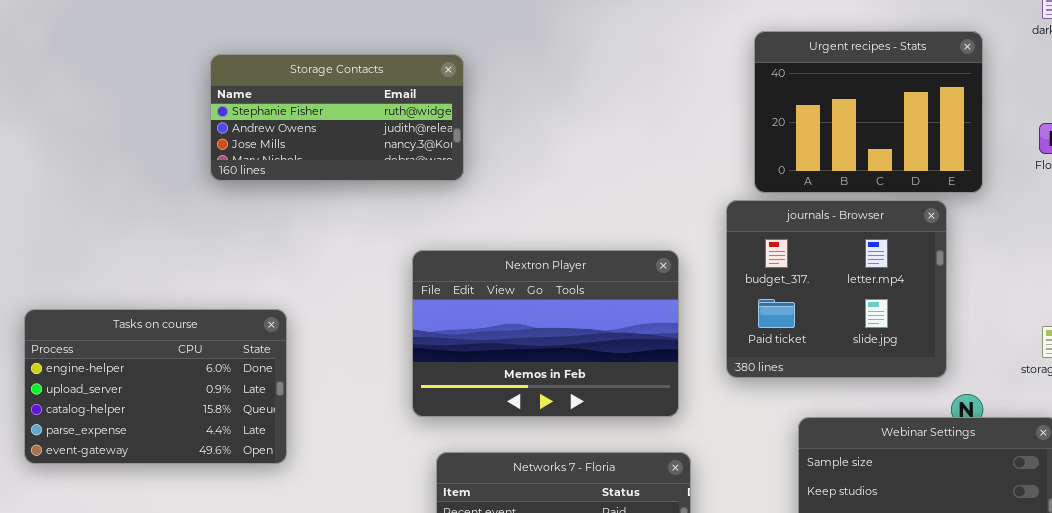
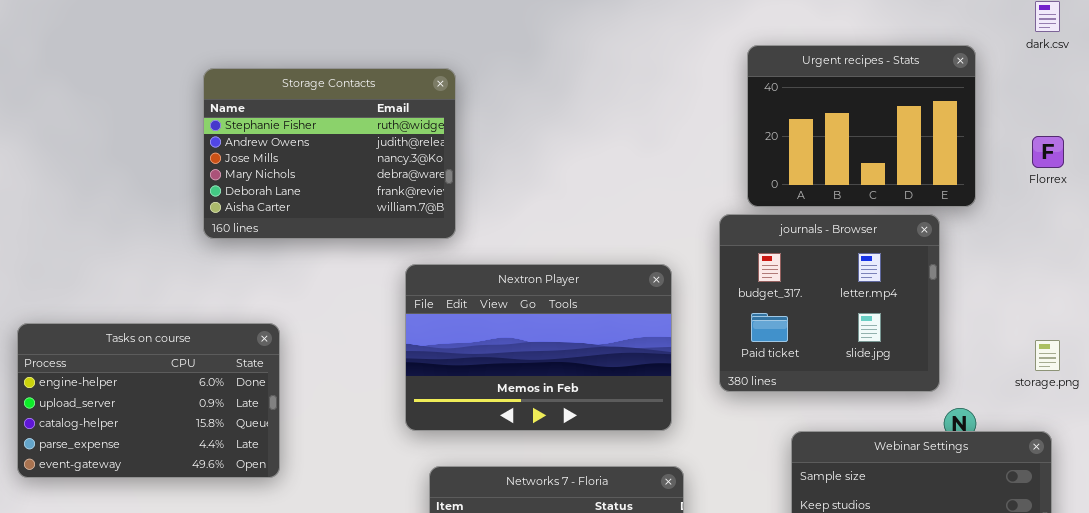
Storage Contacts: [210,54,464,181] -> [203,68,456,239], resized

